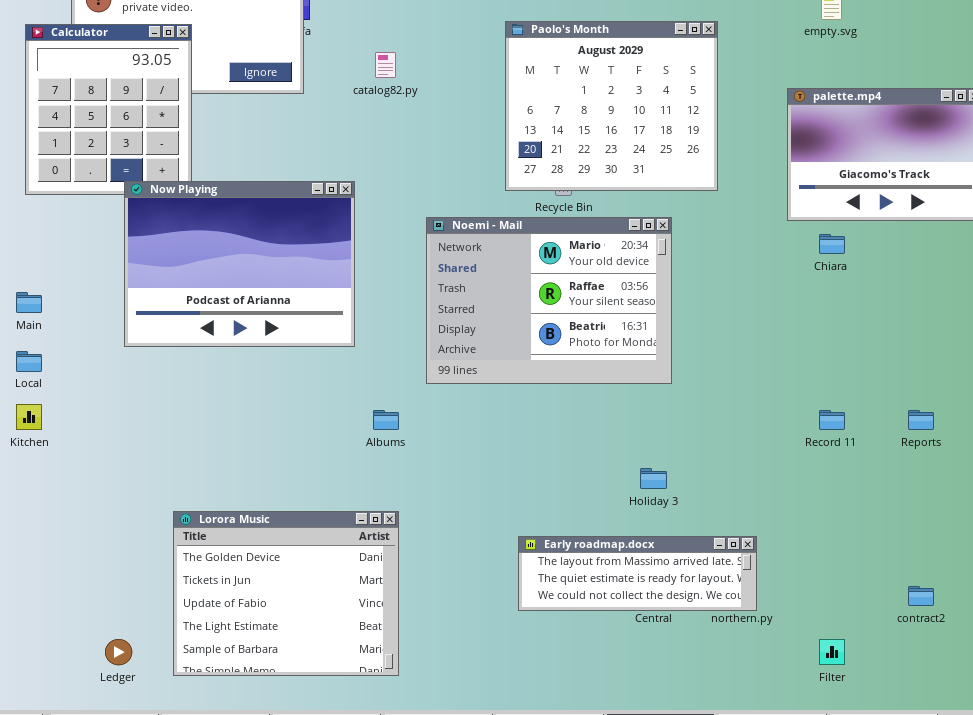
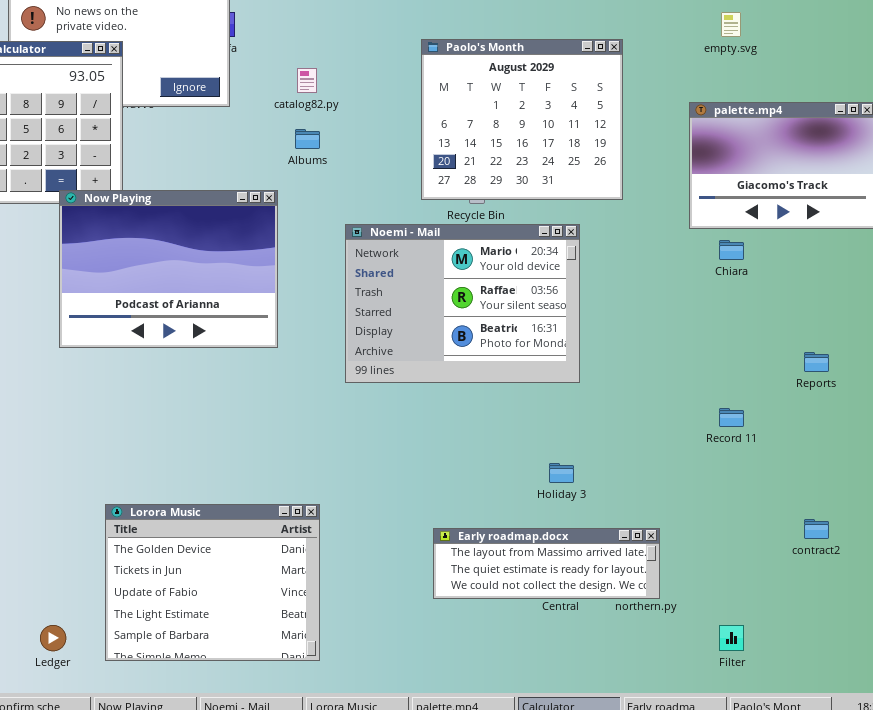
Albums: [373,410,399,430] -> [295,129,320,149], moved
Reports: [908,410,934,430] -> [804,352,829,372], moved
contract2: [908,586,934,606] -> [804,519,829,539], moved

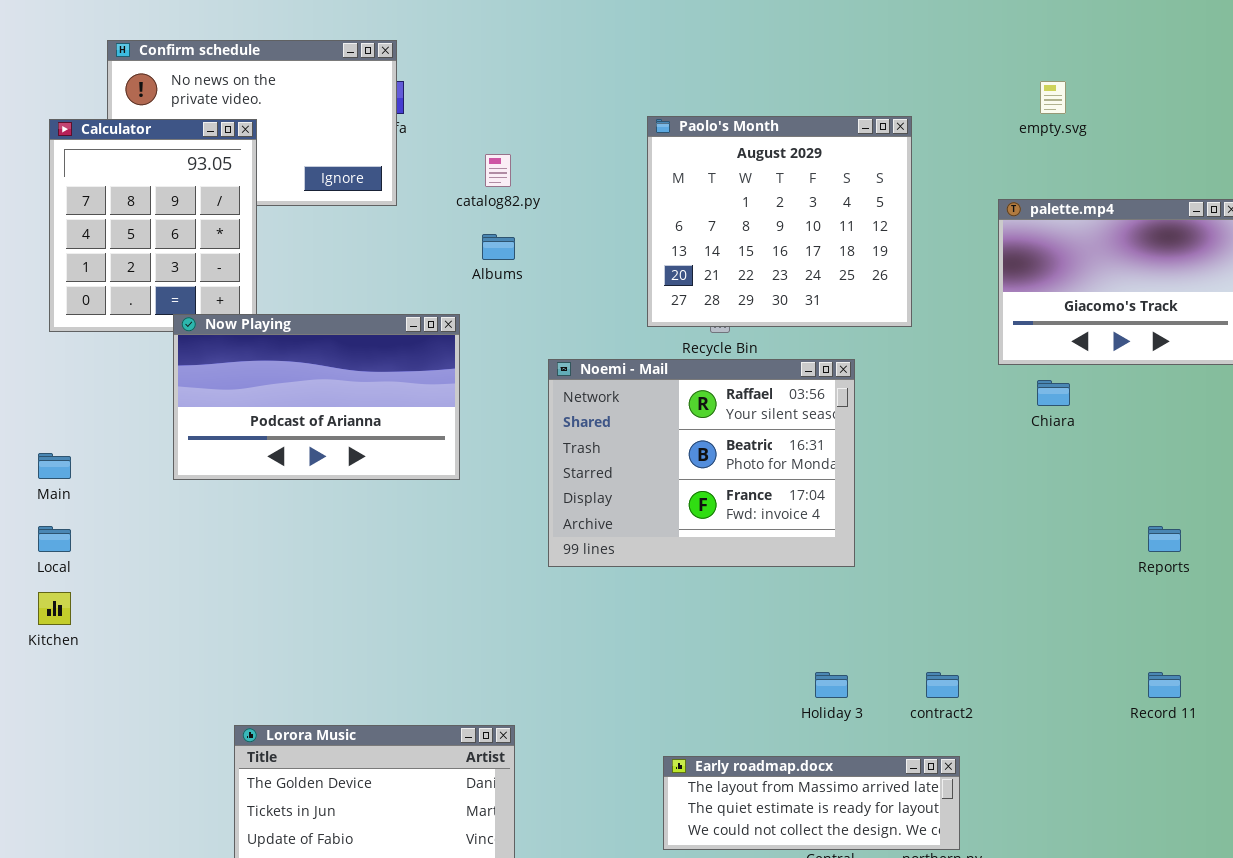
Now Playing: [59,190,278,348] -> [173,314,460,480], resized
Noemi - Mail: [345,224,580,383] -> [548,359,855,567], scrolled down 1 row
Record 11: [719,408,744,427] -> [1148,672,1181,698], moved
contract2: [804,519,829,539] -> [926,672,959,698], moved

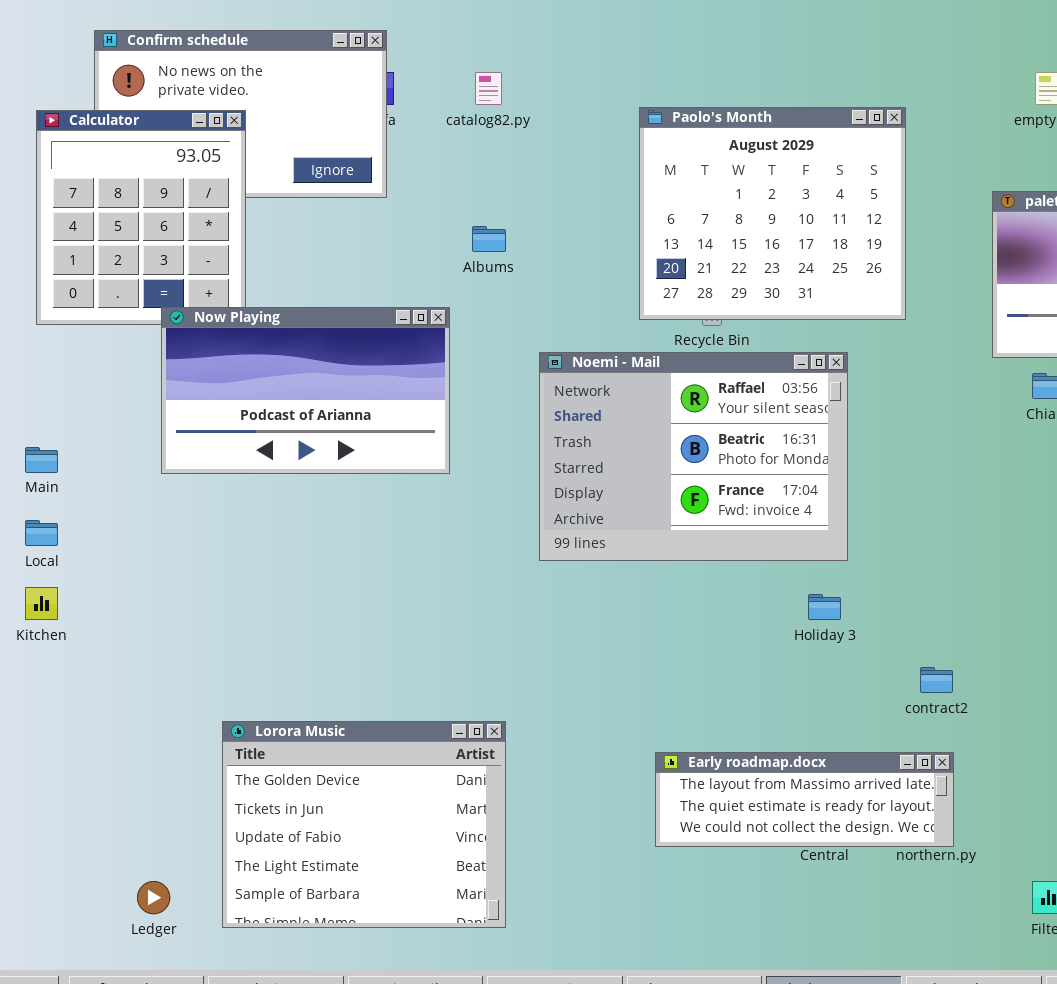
catalog82.py: [485,154,511,187] -> [475,72,502,105], moved
Holiday 3: [815,672,848,698] -> [808,594,841,620], moved

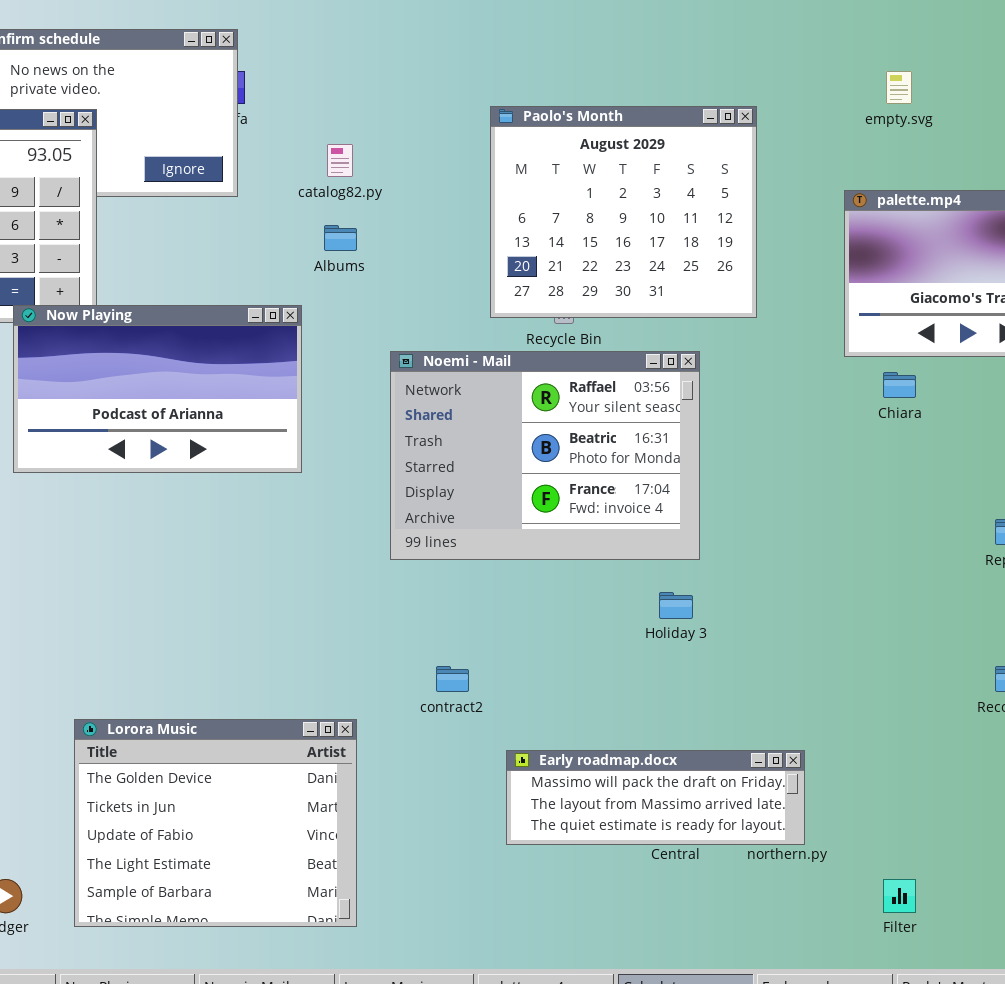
catalog82.py: [475,72,502,105] -> [327,144,353,177], moved
contract2: [920,667,953,693] -> [436,666,469,692], moved
Early roadmap.docx: [655,752,954,847] -> [506,750,805,845], scrolled up 1 row

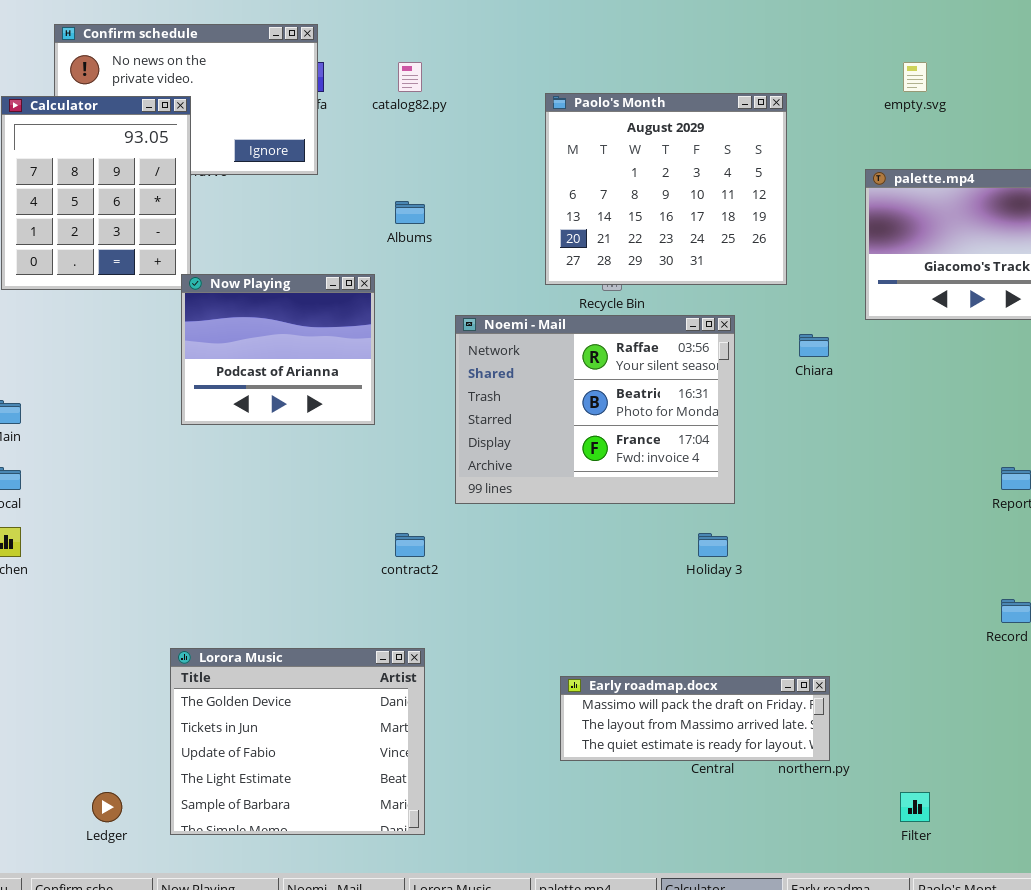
catalog82.py: [327,144,353,177] -> [398,62,422,92], moved
Now Playing: [13,305,302,473] -> [181,274,375,425], resized
Chiara: [883,372,916,398] -> [799,334,829,357], moved
contract2: [436,666,469,692] -> [395,533,425,557], moved

